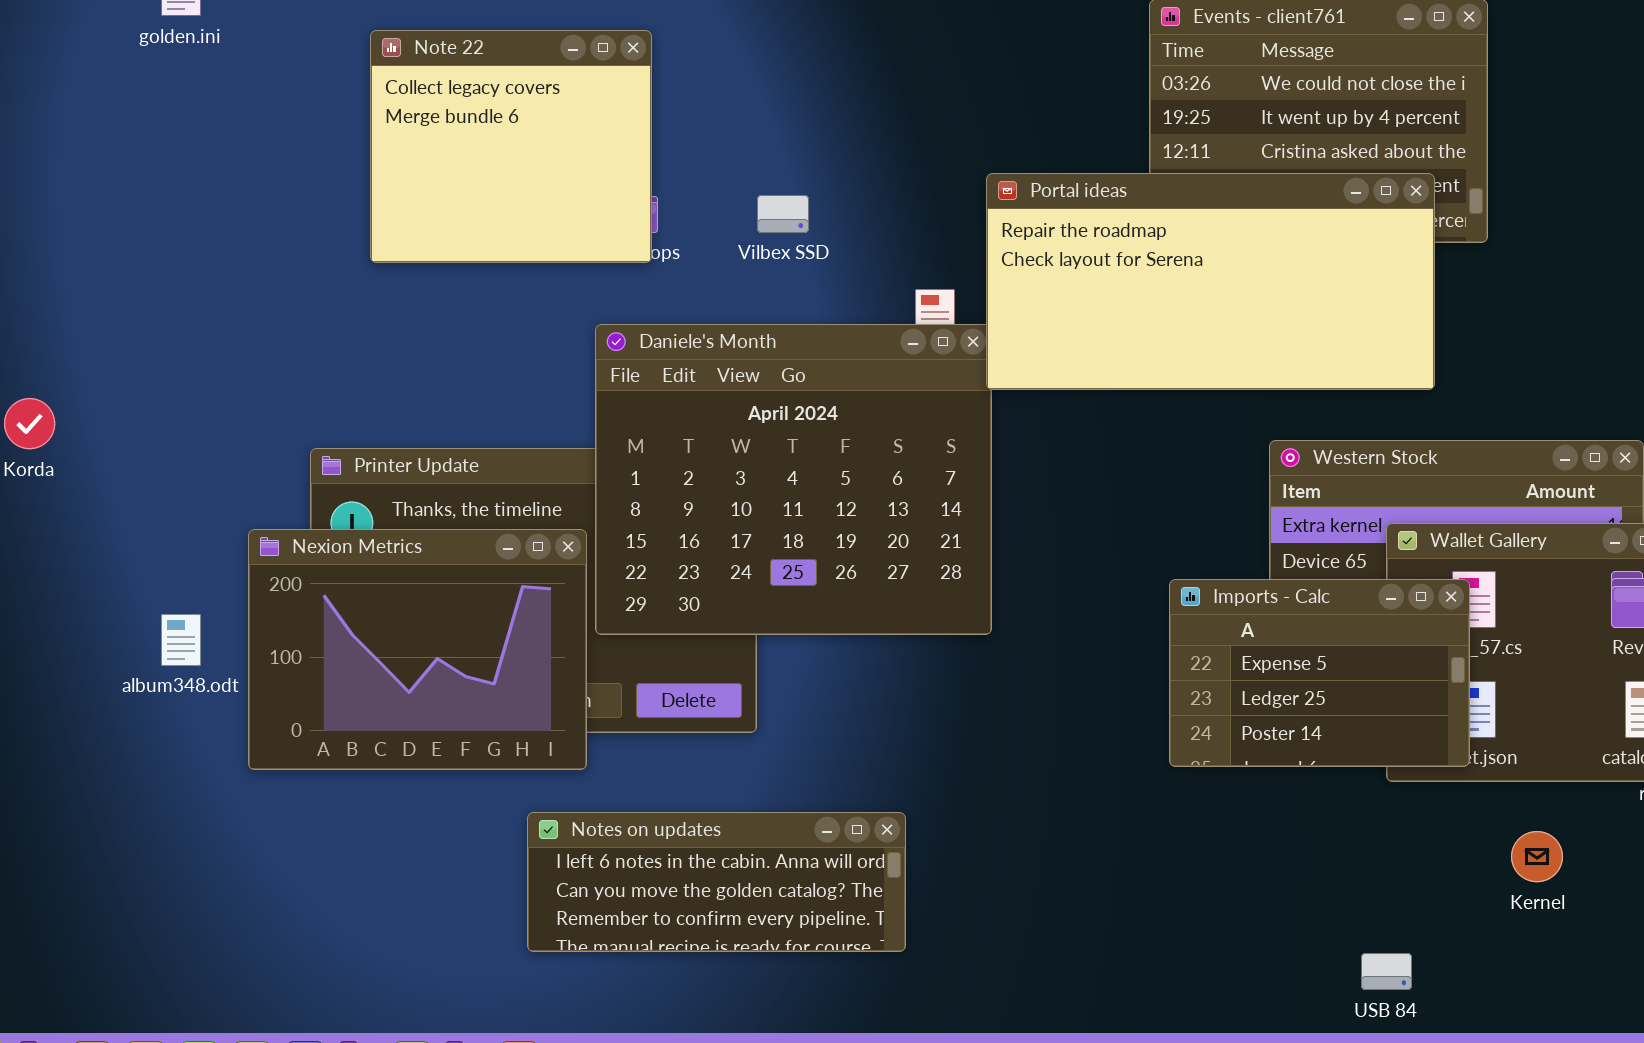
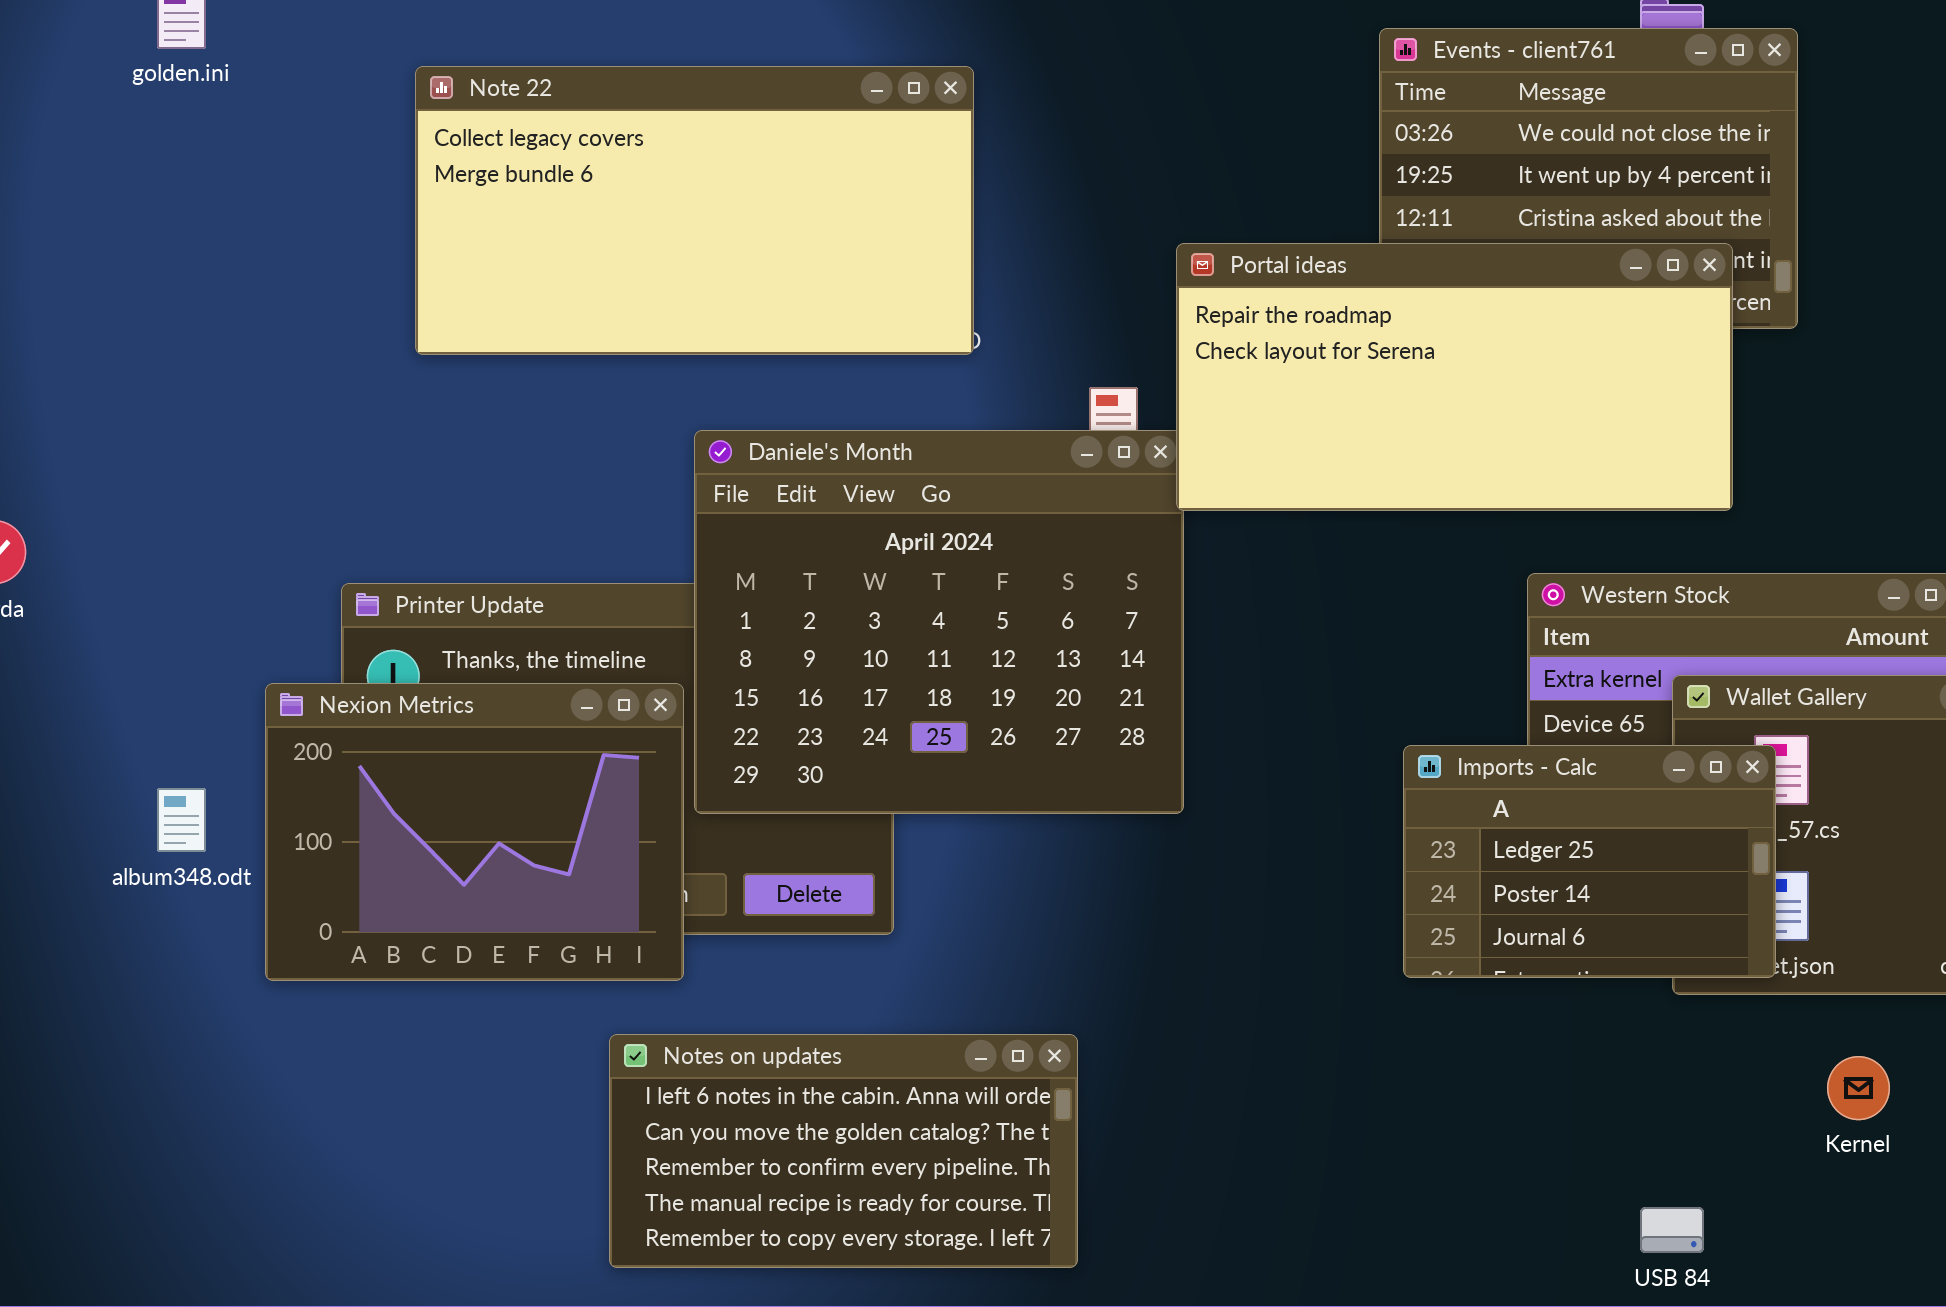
Note 22: [370,30,652,263] -> [415,66,974,355], resized
Imports - Calc: [1169,579,1470,767] -> [1403,745,1776,978], scrolled down 1 row
Notes on updates: [527,812,906,952] -> [609,1034,1078,1268], resized

